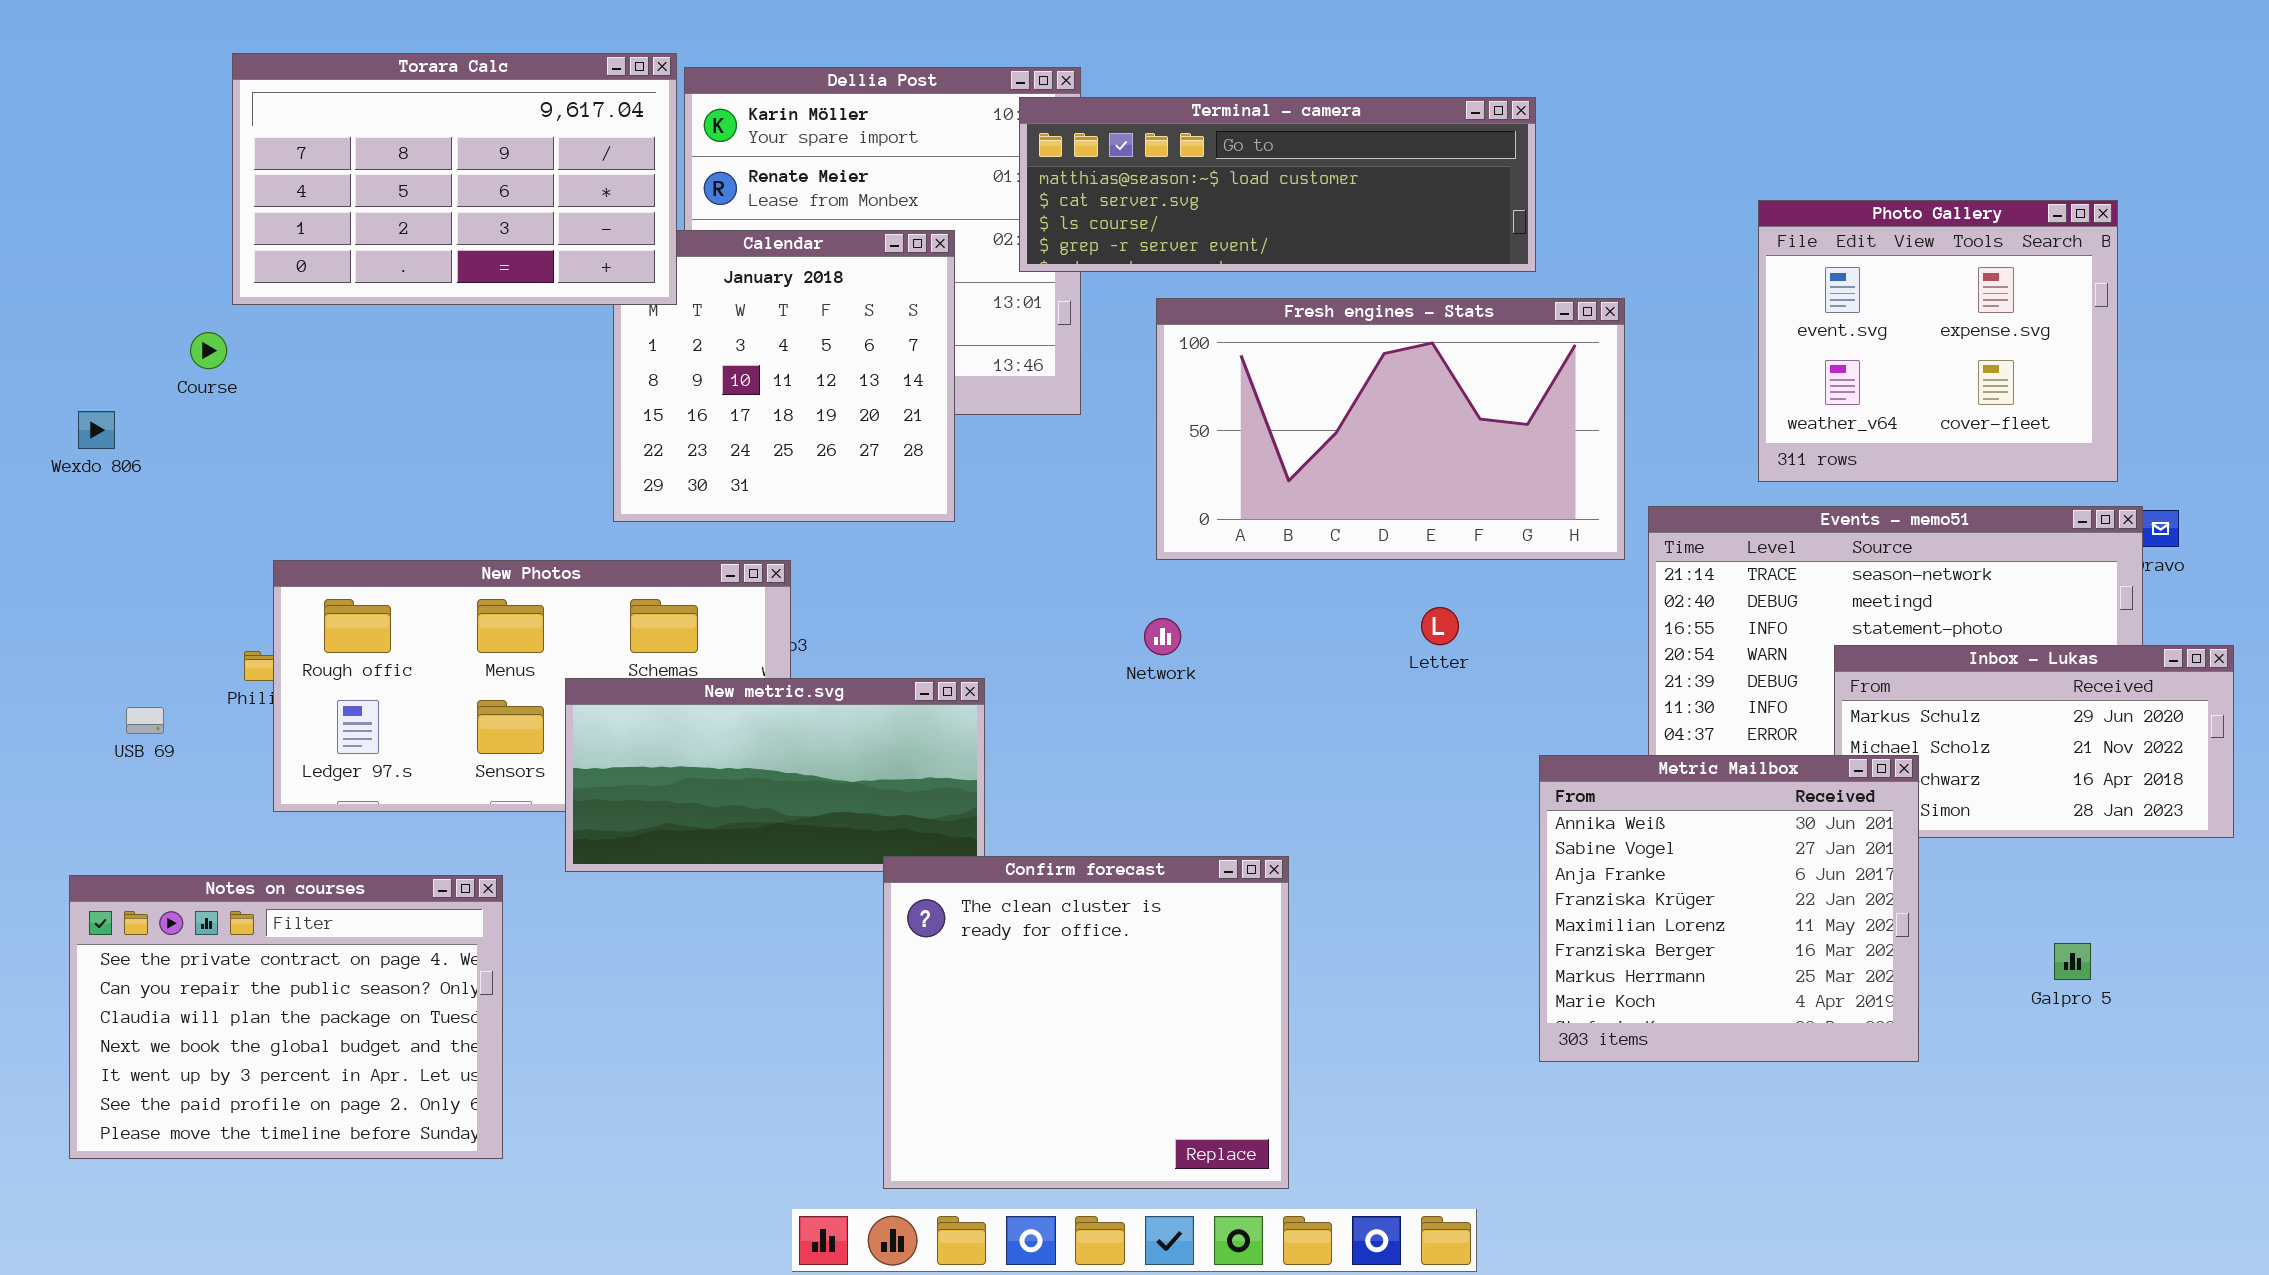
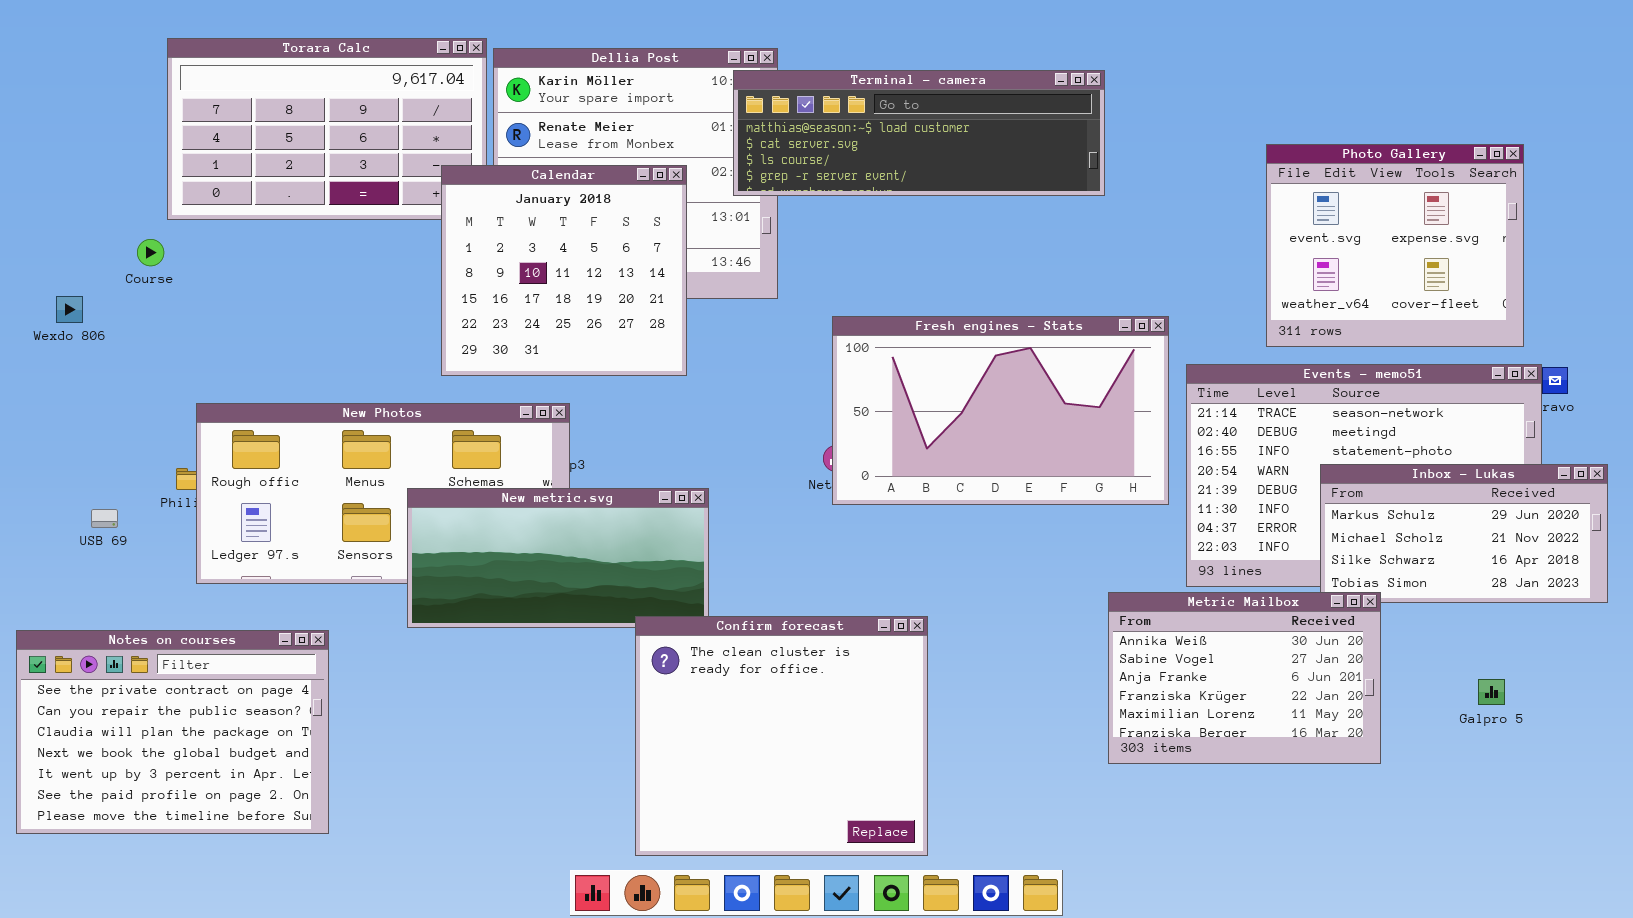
Calendar: [613,230,955,522] -> [441,165,687,376], raised
Fresh engines - Stats: [1156,298,1625,560] -> [832,316,1169,505], moved
Metric Mailbox: [1539,755,1919,1062] -> [1108,592,1381,764], resized
Notes on courses: [69,875,503,1159] -> [16,630,329,834], moved

